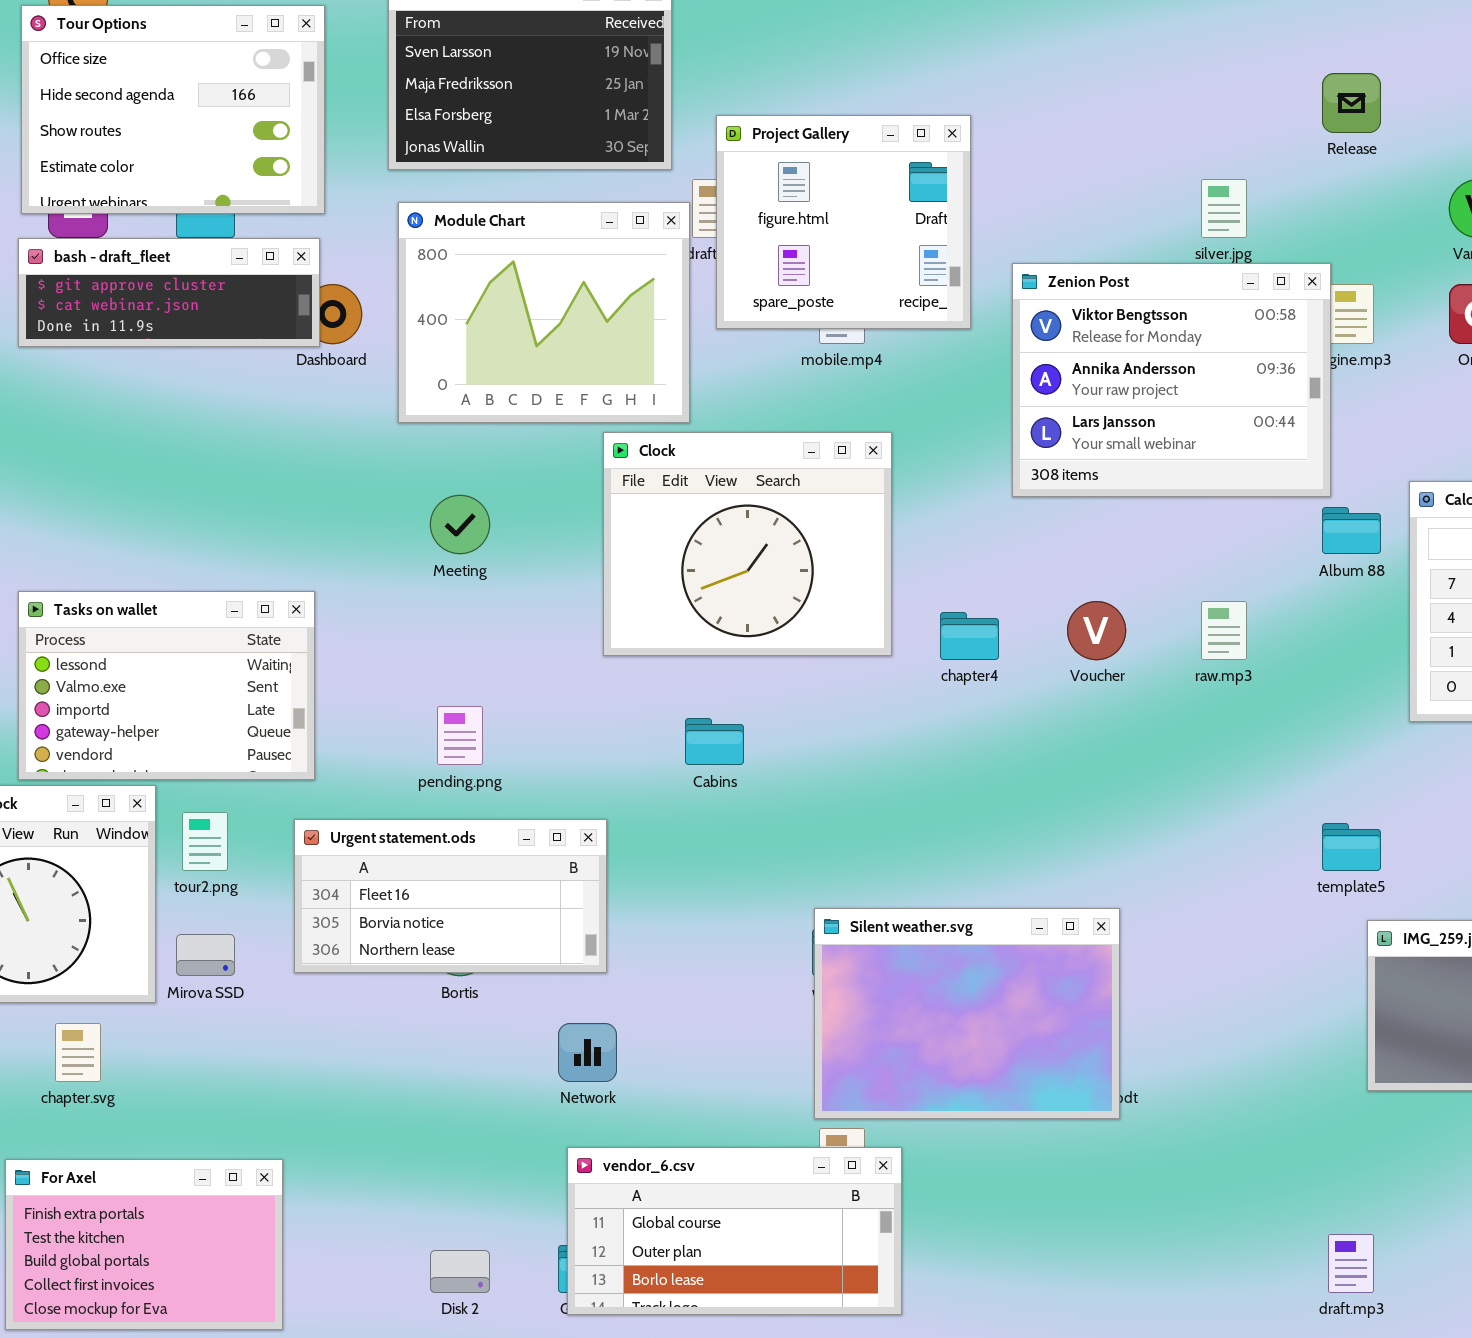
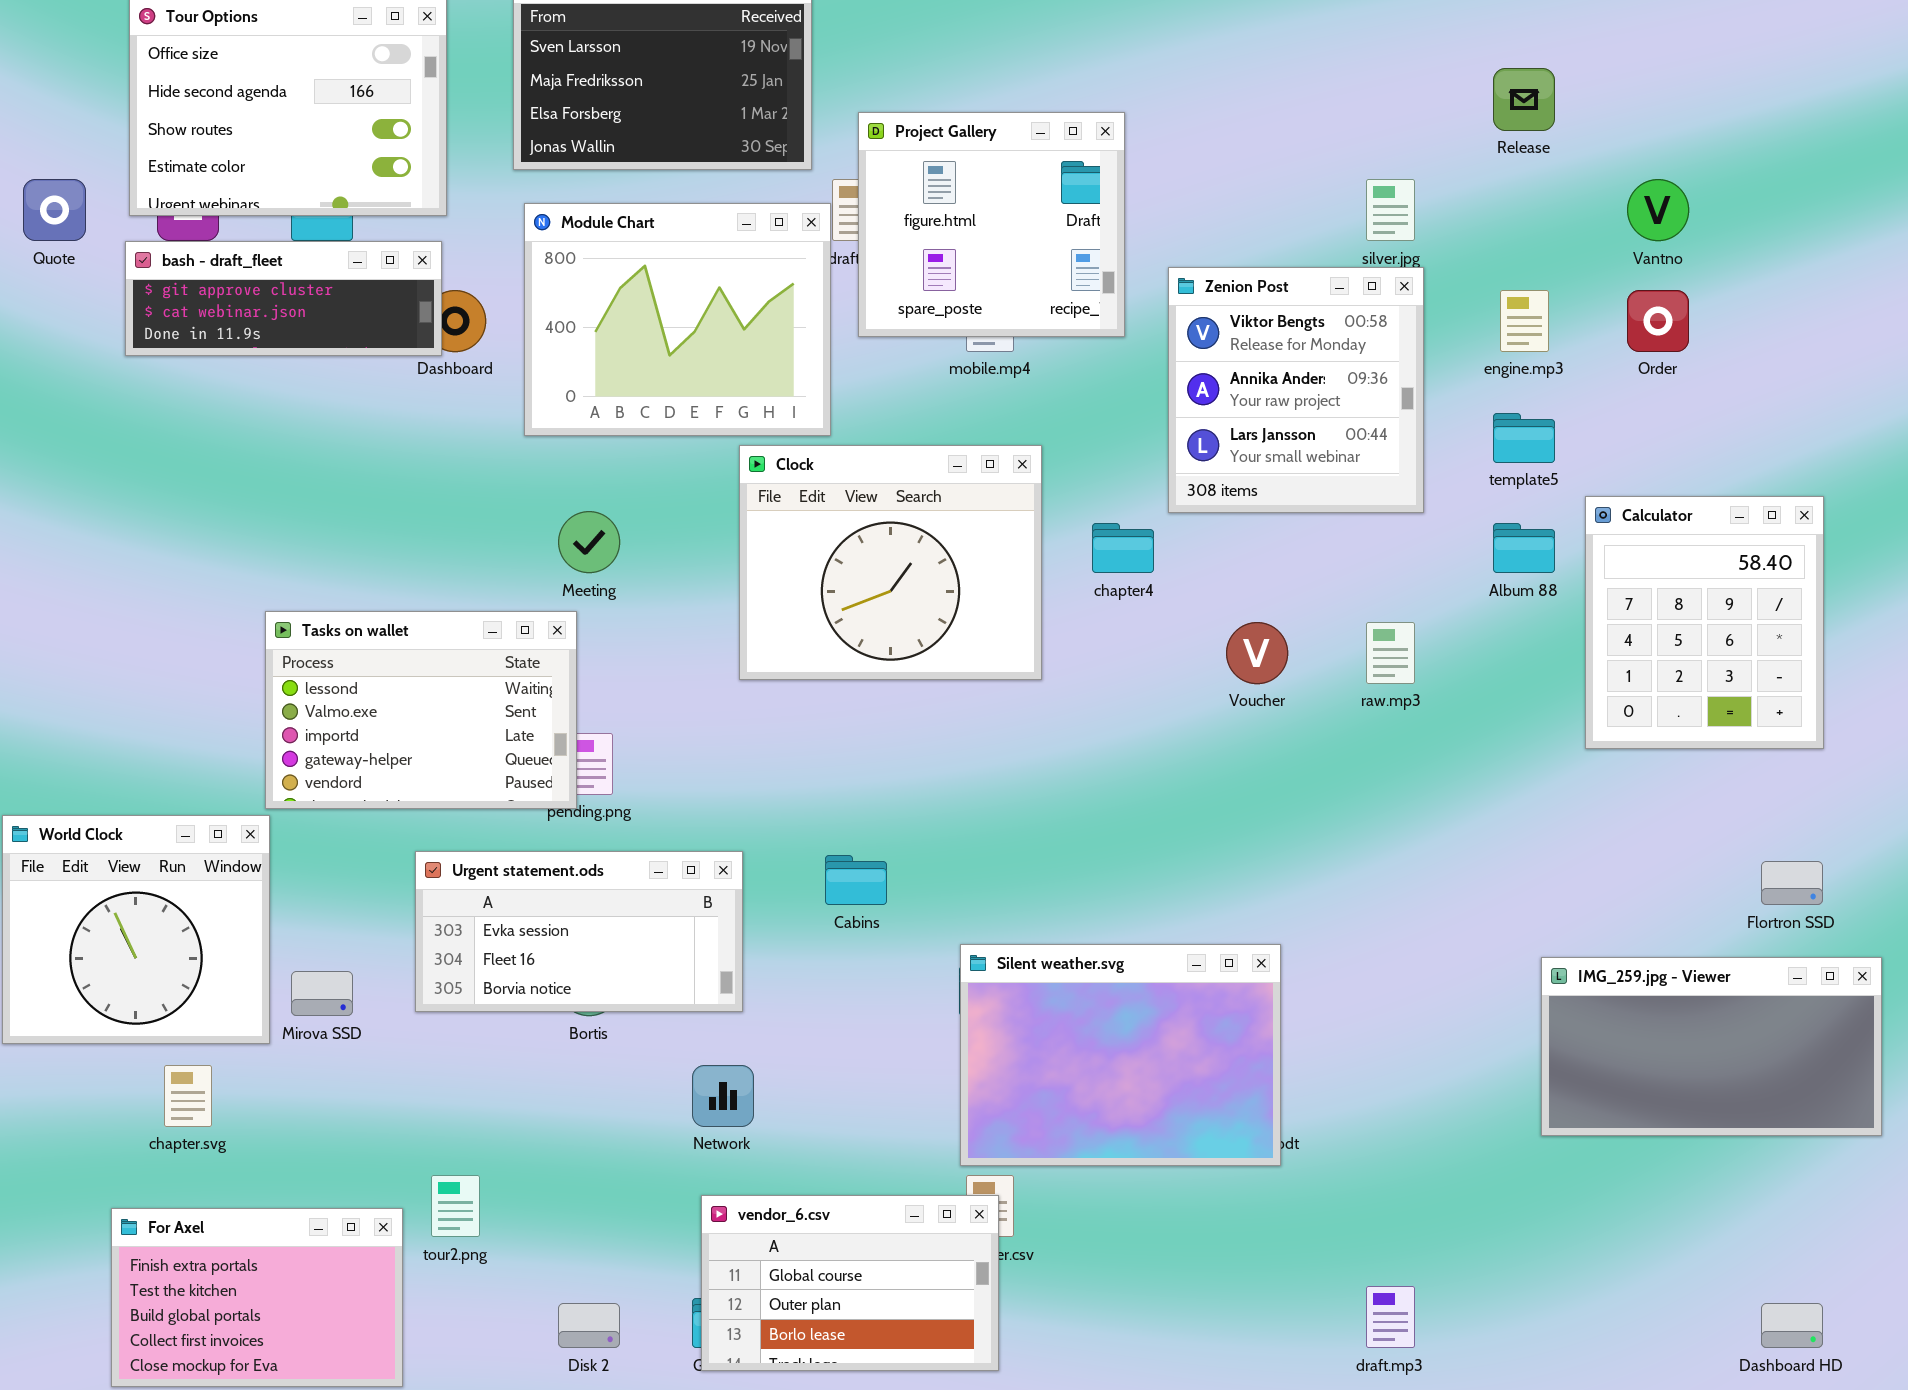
Zenion Post: [1012,263,1331,497] -> [1168,267,1424,513], resized
Tasks on wallet: [18,591,315,780] -> [265,611,577,809], moved
chapter4: [940,612,999,660] -> [1092,523,1154,573], moved
Cabins: [685,718,744,765] -> [825,855,887,905], moved
tour2.png: [182,812,228,871] -> [431,1175,480,1237], moved
Urgent statement.ods: [294,819,607,973] -> [415,851,743,1012], scrolled up 1 row
template5: [1322,823,1381,871] -> [1493,413,1555,463], moved
vendor_6.csv: [567,1147,902,1315] -> [701,1195,999,1371], resized
draft.mp3: [1328,1234,1374,1293] -> [1366,1286,1415,1348], moved

